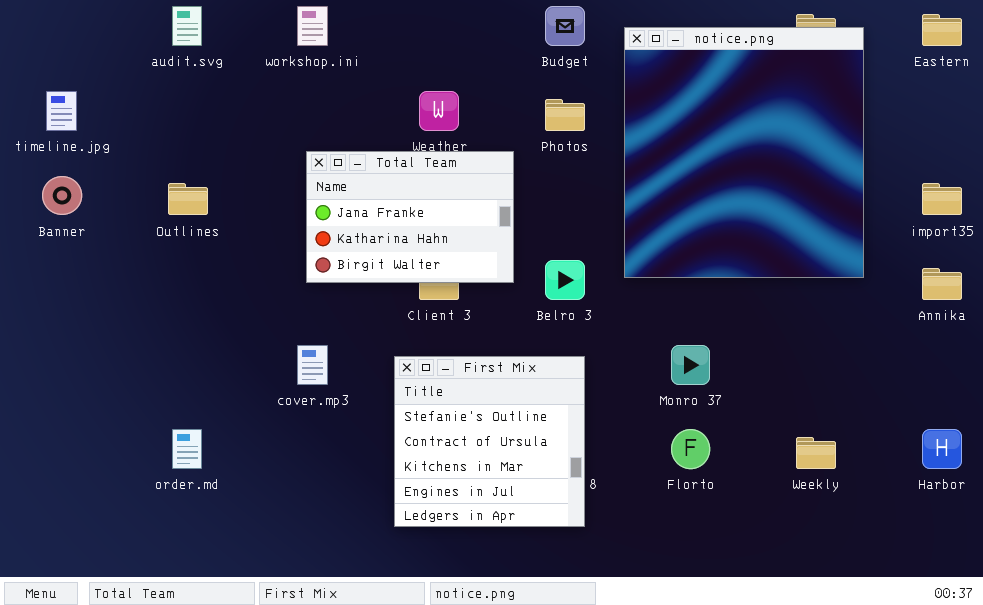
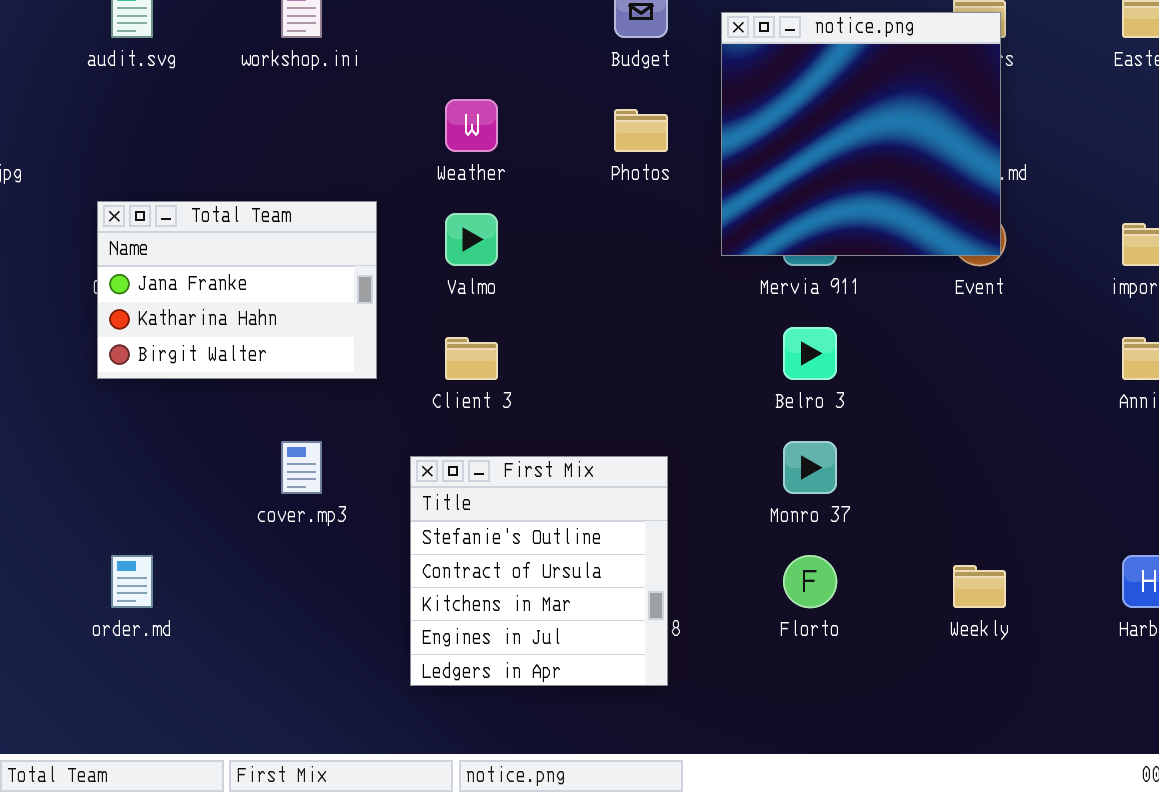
notice.png: [624,27,864,278] -> [721,12,1001,256], resized
Total Team: [306,151,514,283] -> [97,201,377,379], moved
Belro 3: [545,260,585,300] -> [783,327,837,380], moved

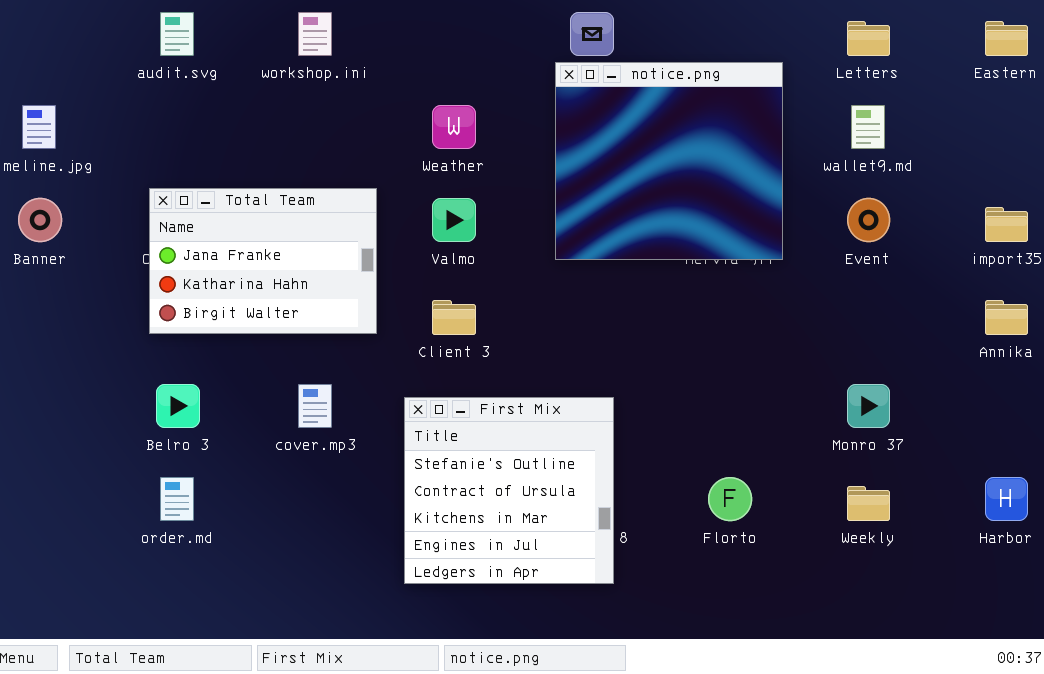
notice.png: [721,12,1001,256] -> [555,62,783,260], moved
Belro 3: [783,327,837,380] -> [156,384,200,428], moved
Monro 37: [783,441,837,494] -> [847,384,890,428], moved

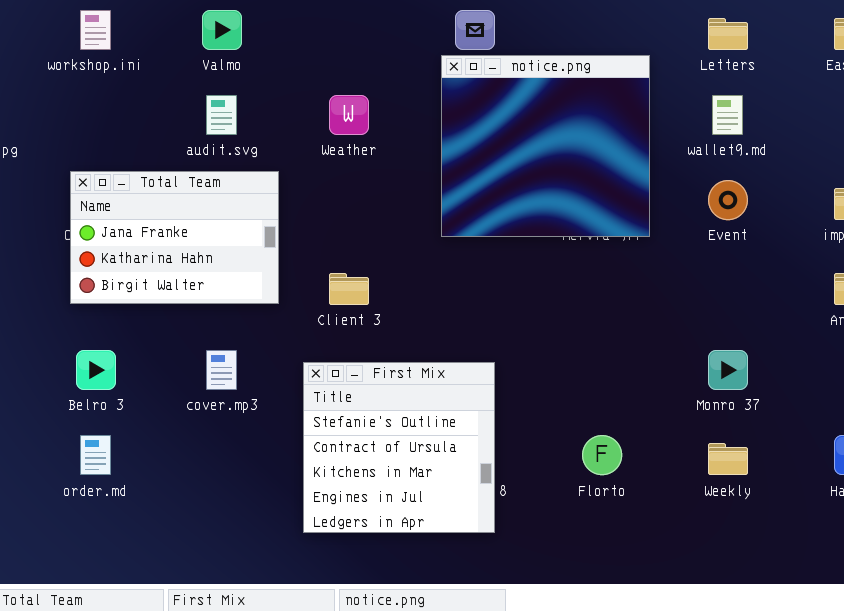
audit.svg: [160,12,194,56] -> [206,95,237,135], moved
workshop.ini: [298,12,332,56] -> [80,10,111,50], moved
Valmo: [432,198,476,242] -> [202,10,242,50], moved

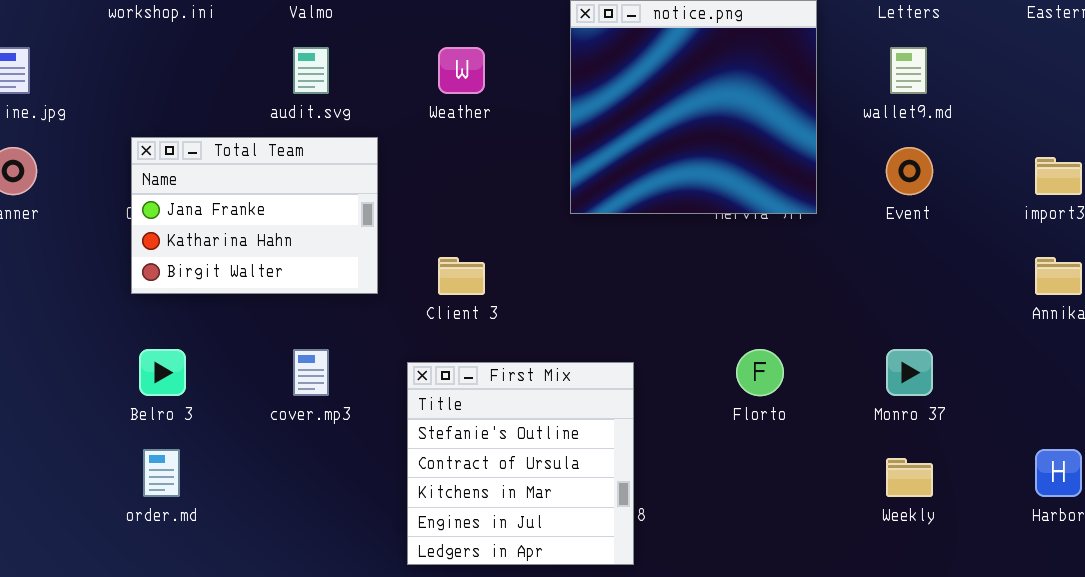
Florto: [582,435,622,475] -> [736,349,784,396], moved

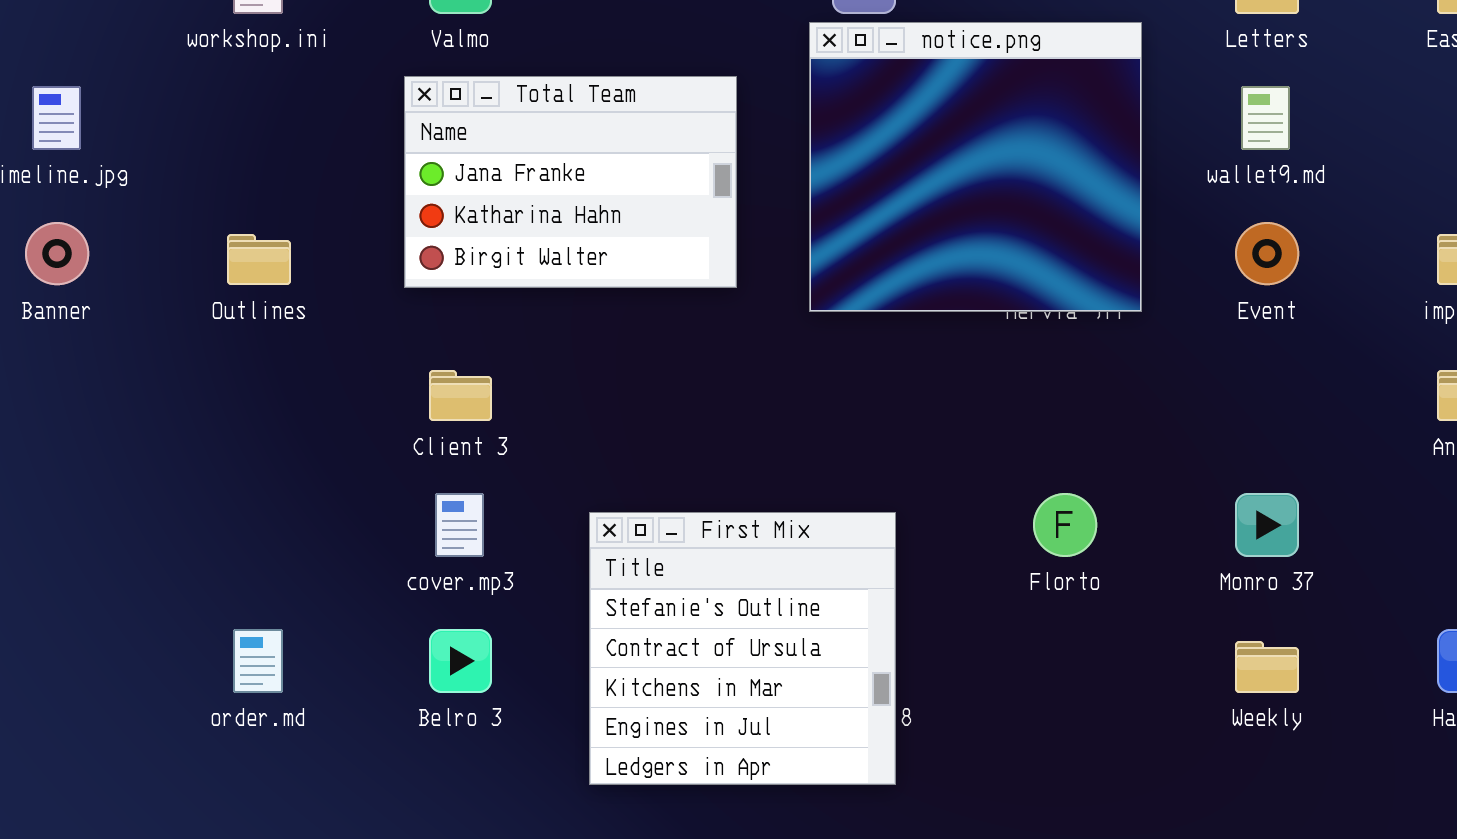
Total Team: [131,137,378,294] -> [404,76,737,288], moved
Client 3: [438,257,485,295] -> [429,370,492,421], moved
Belro 3: [139,349,186,396] -> [429,629,492,693], moved

